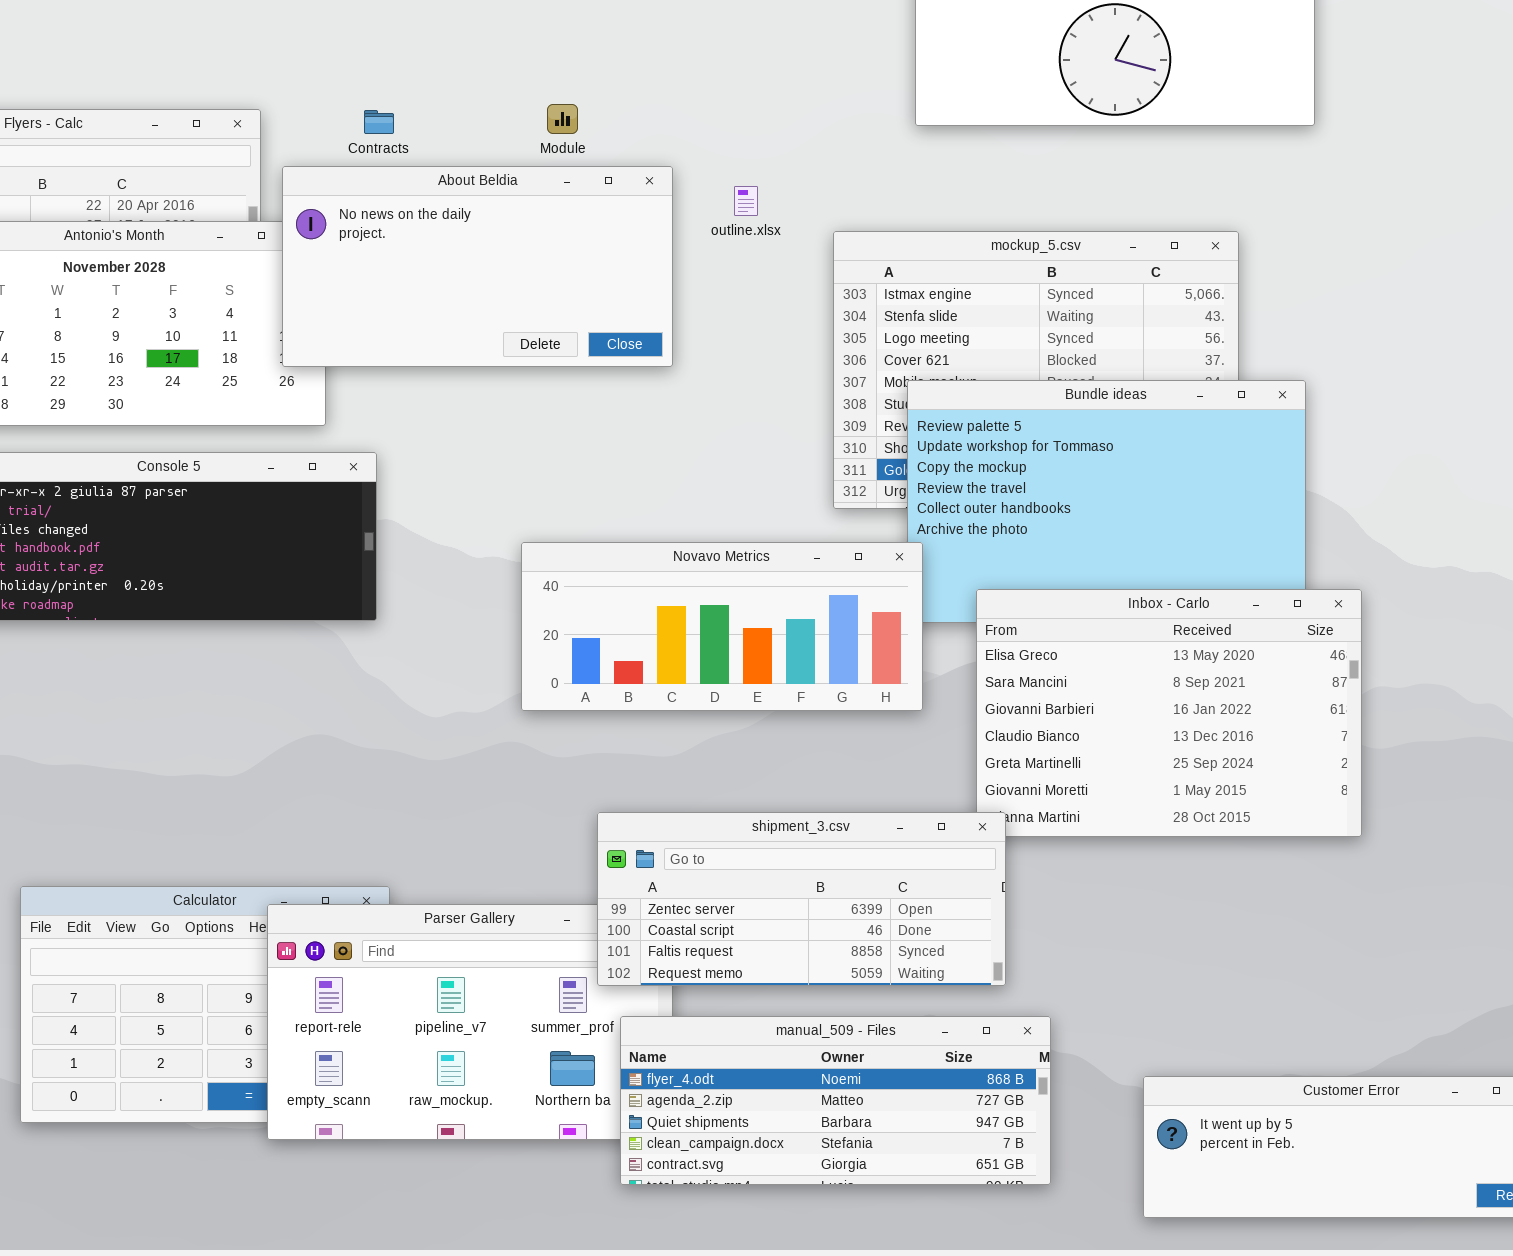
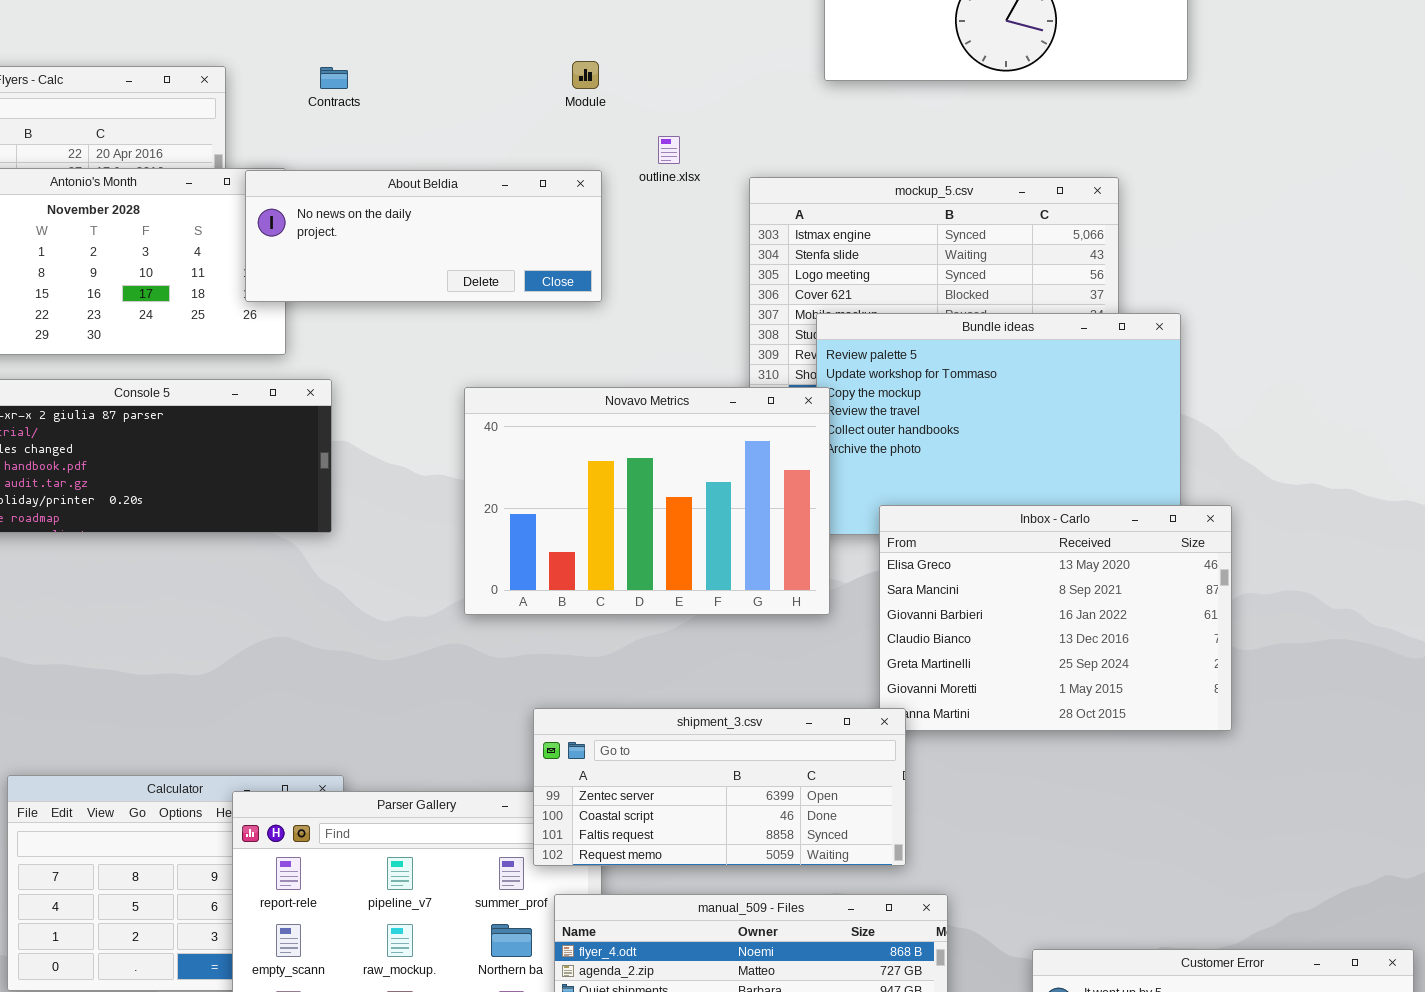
Module: [547,104,578,134] -> [572,61,599,89], moved
About Beldia: [282,166,673,367] -> [245,170,602,302], resized
Novavo Metrics: [521,542,923,711] -> [464,387,830,615], resized

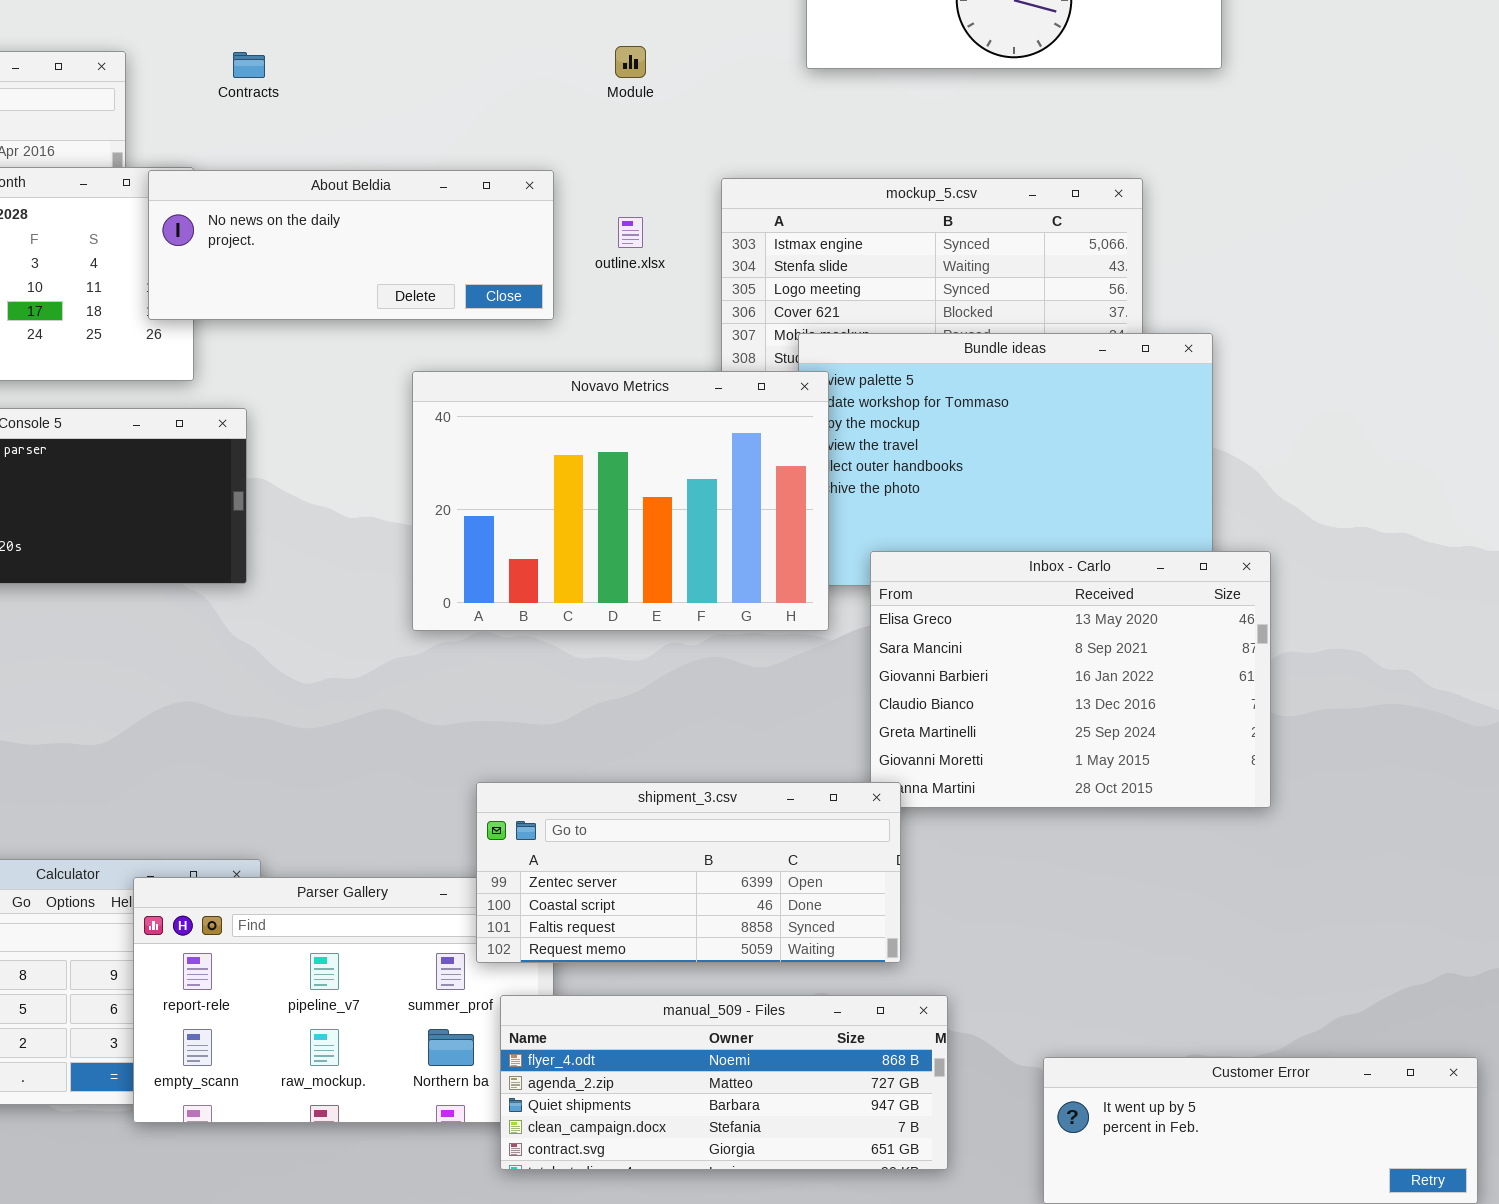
Module: [572,61,599,89] -> [615,46,646,78], moved
outline.xlsx: [658,136,680,164] -> [618,217,643,248], moved
Novavo Metrics: [464,387,830,615] -> [412,371,829,631], moved

